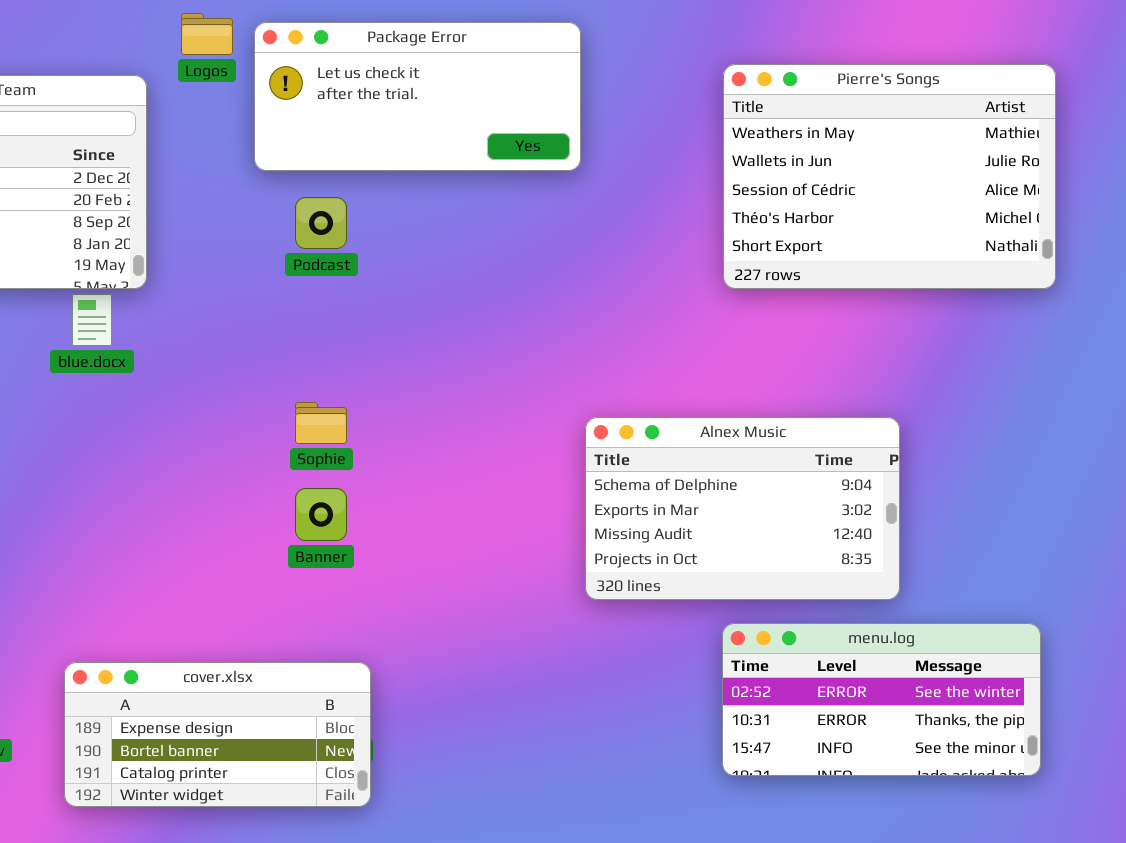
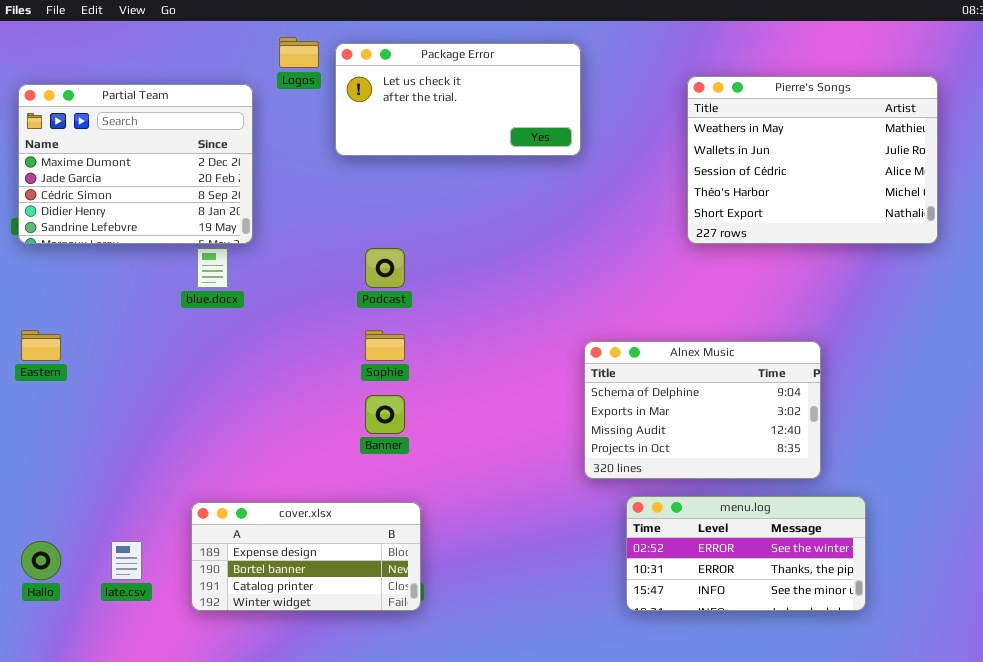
Podcast: [295,197,347,249] -> [365,248,405,288], moved
menu.log: [722,623,1041,776] -> [626,496,866,611], moved
cover.xlsx: [64,662,371,807] -> [191,502,421,611], moved

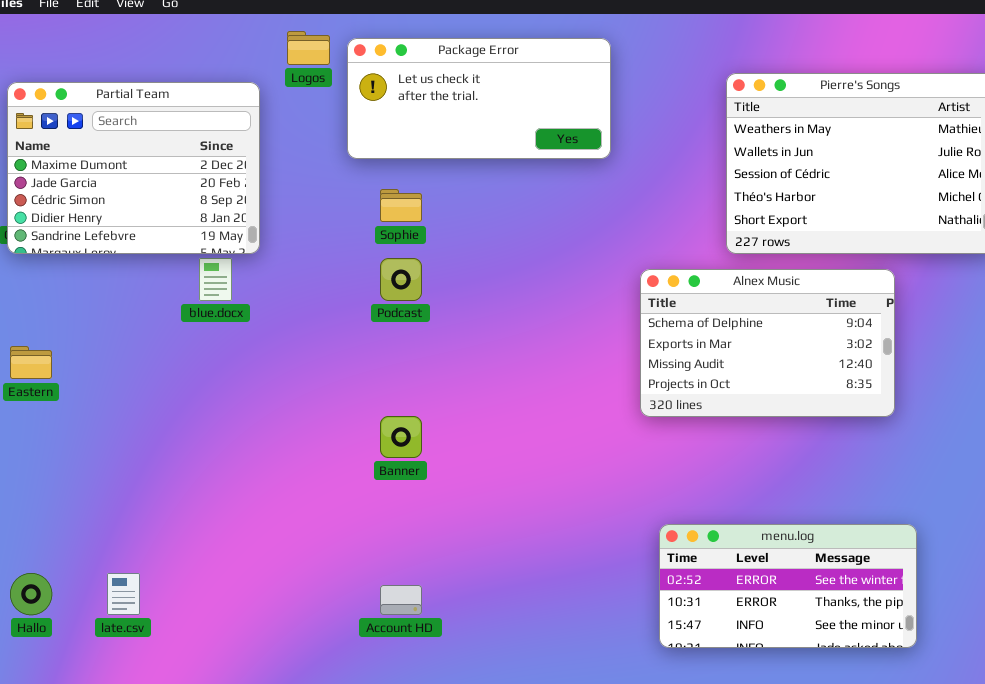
Sophie: [365,330,405,361] -> [380,189,422,222], moved
Alnex Music: [584,341,821,479] -> [640,269,895,417], moved
cover.xlsx: [191,502,421,611] -> none, closed

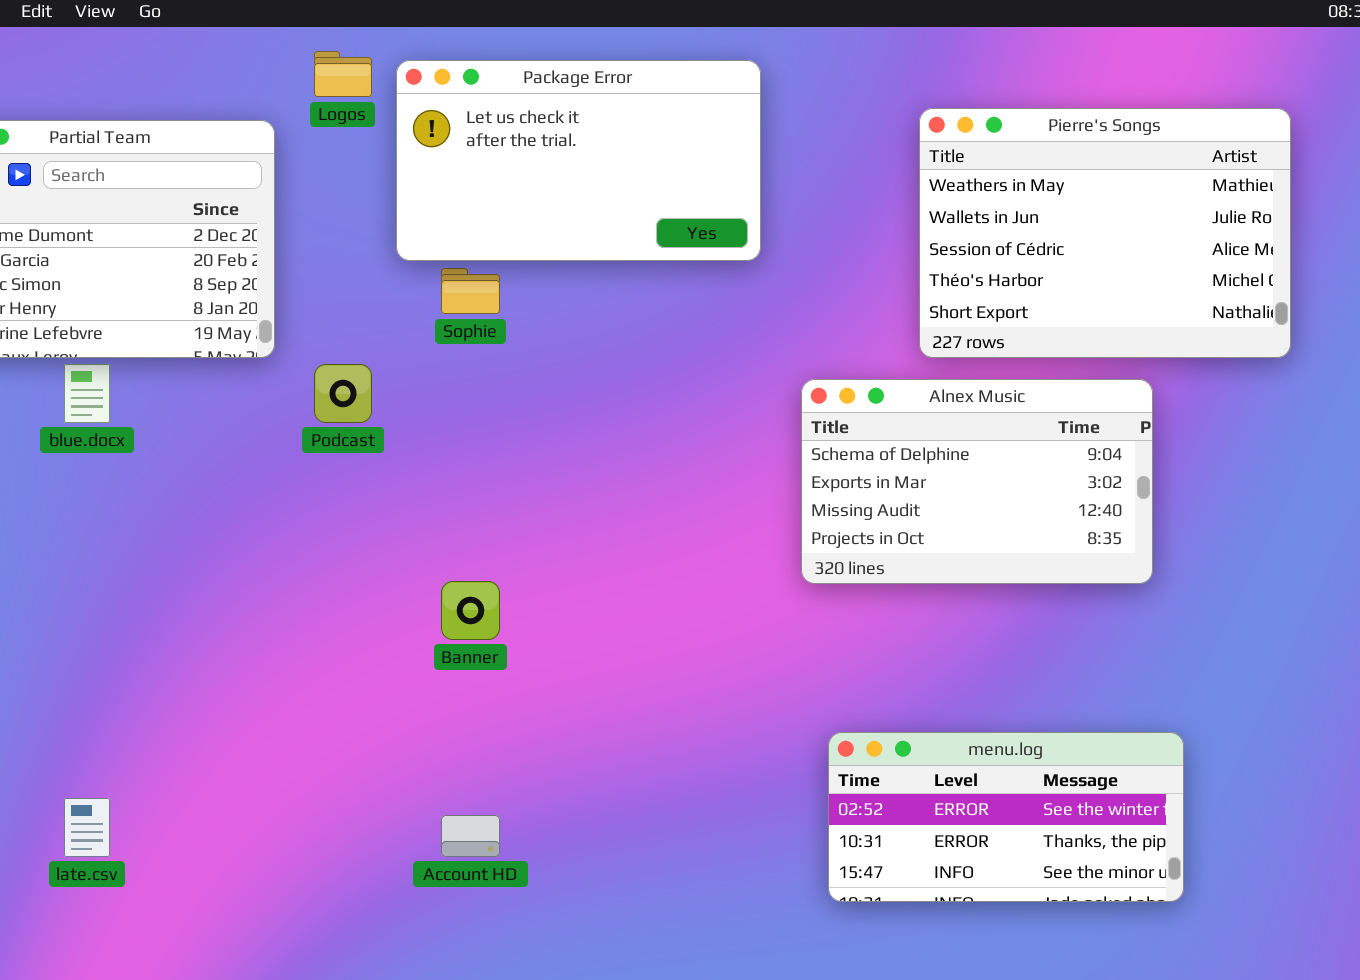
Package Error: [347,38,611,159] -> [396,60,761,261], resized
blue.docx: [199,258,232,301] -> [64,364,110,423], moved
Podcast: [380,258,422,301] -> [314,364,372,423], moved

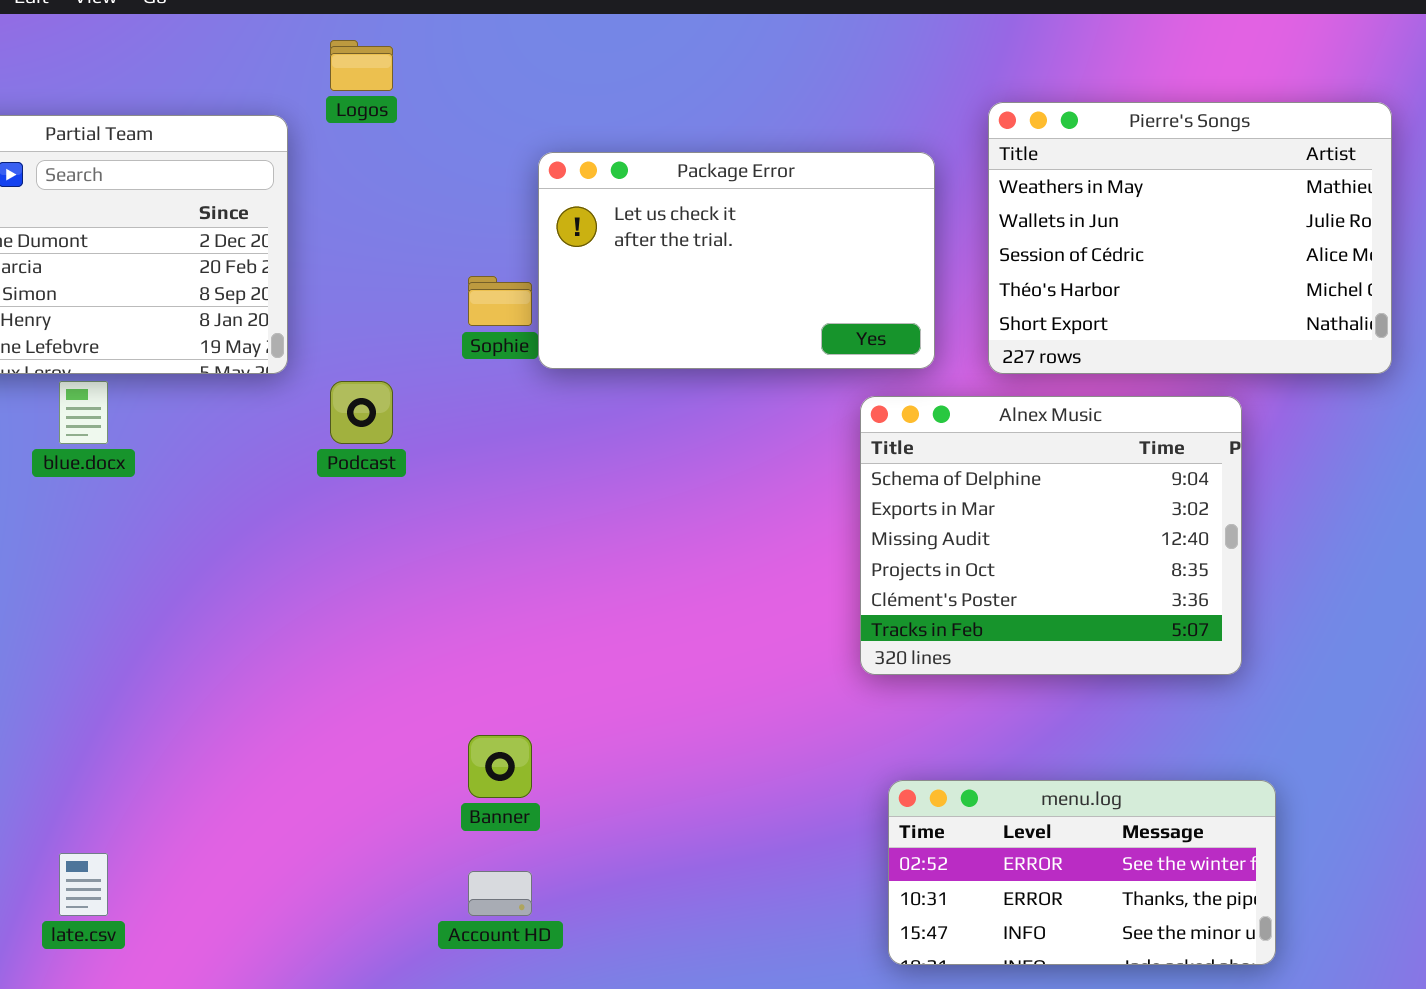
Package Error: [396,60,761,261] -> [538,152,935,369], moved
Alnex Music: [801,379,1153,584] -> [860,396,1242,675], resized
Banner: [441,581,500,640] -> [468,735,532,798], moved

